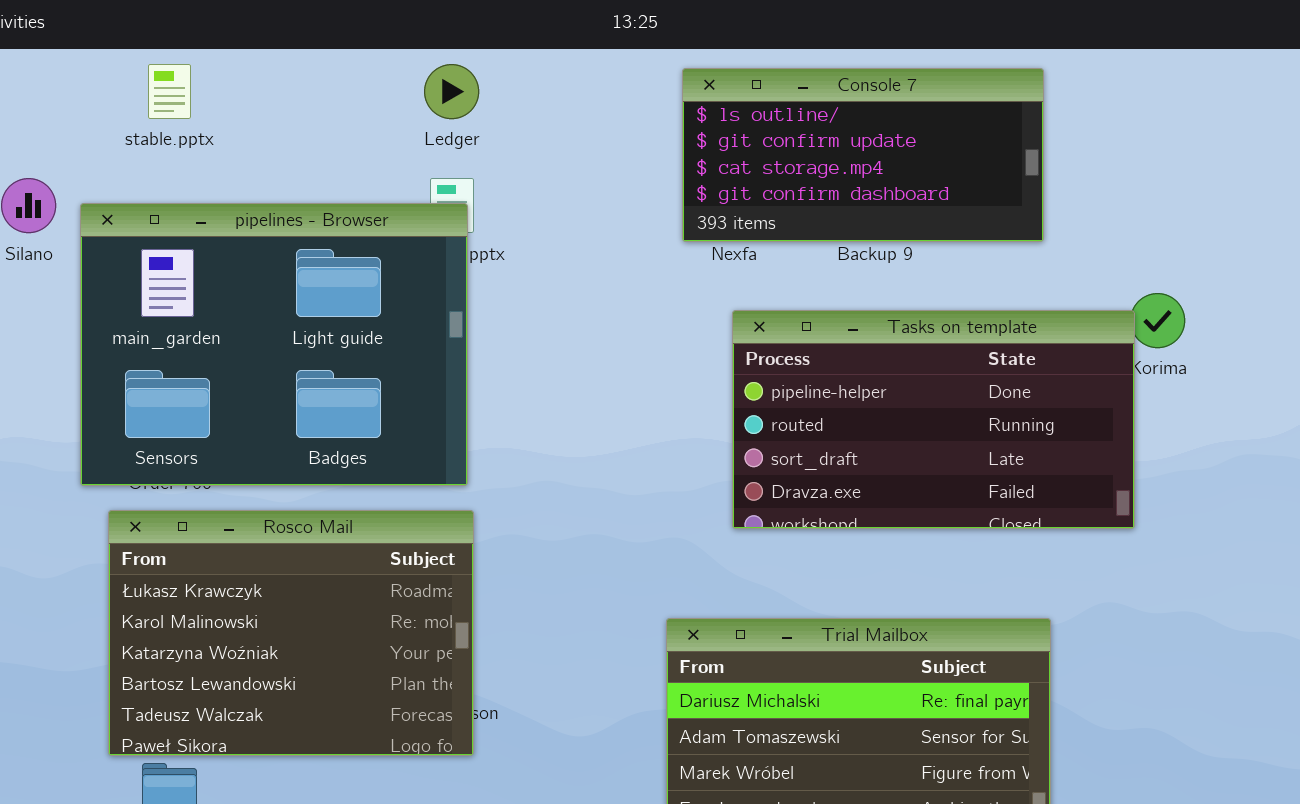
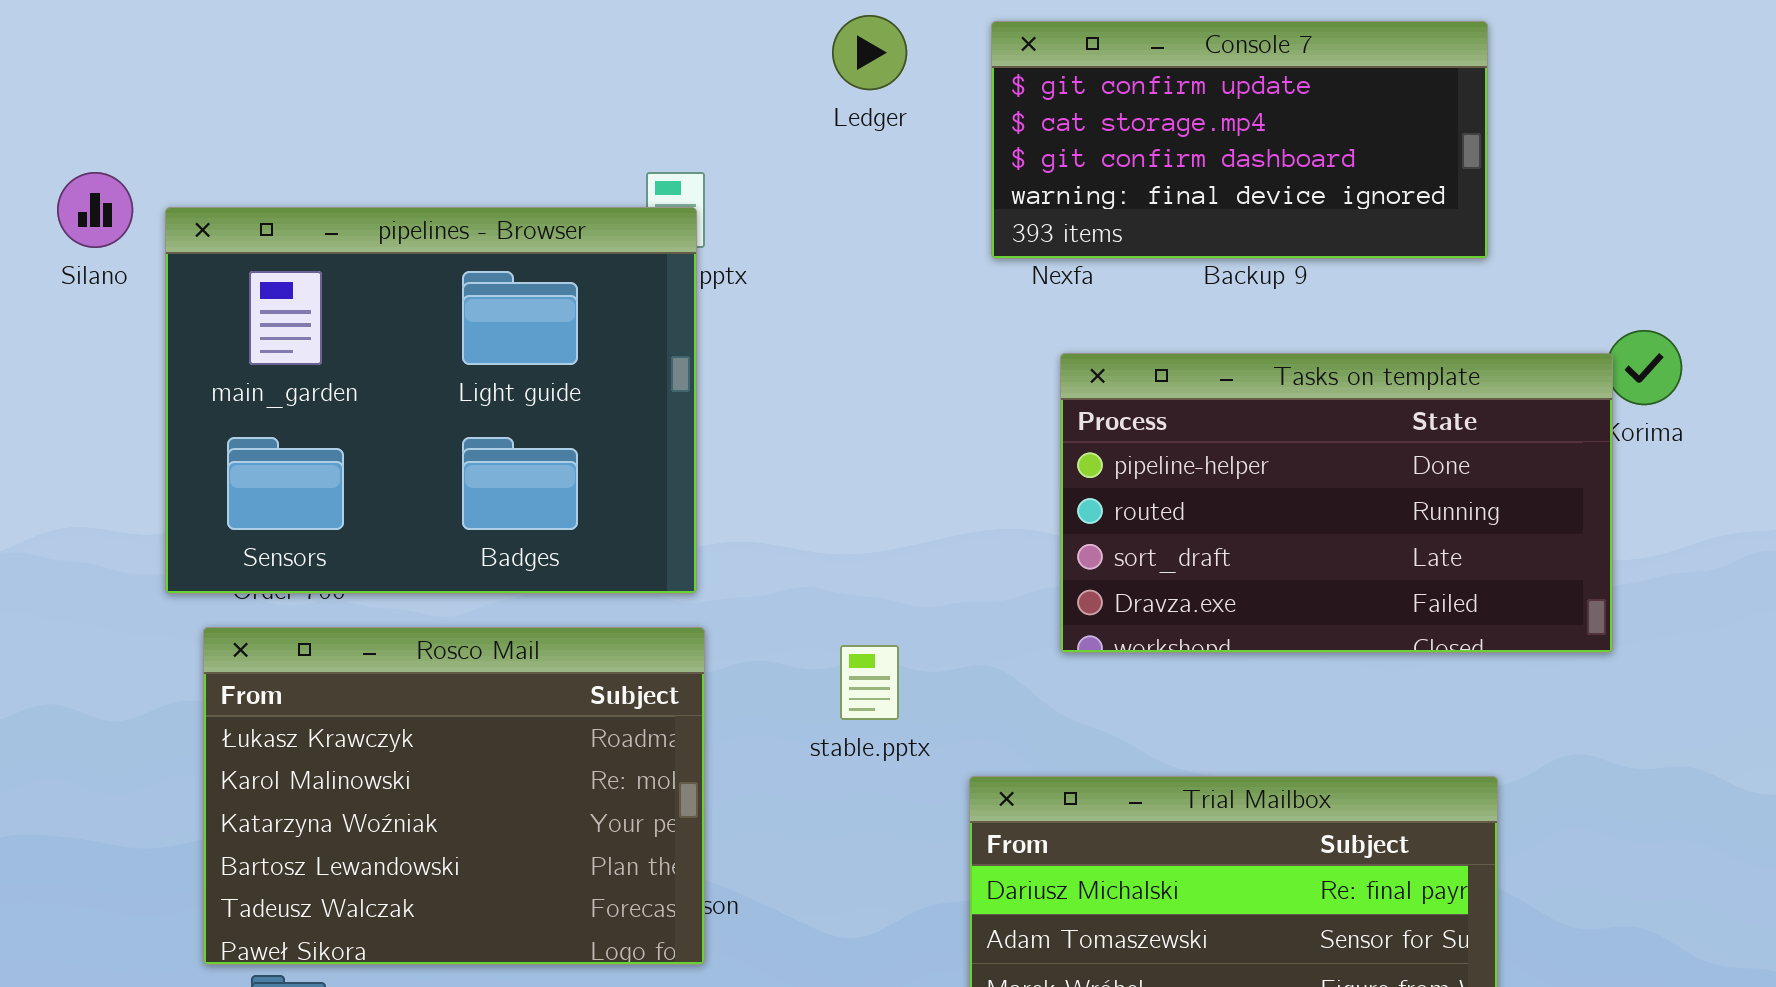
stable.pptx: [148,64,191,119] -> [840,645,899,720], moved
Ledger: [424,64,479,119] -> [832,15,907,90], moved
Console 7: [682,68,1044,242] -> [991,21,1488,259], scrolled down 1 row

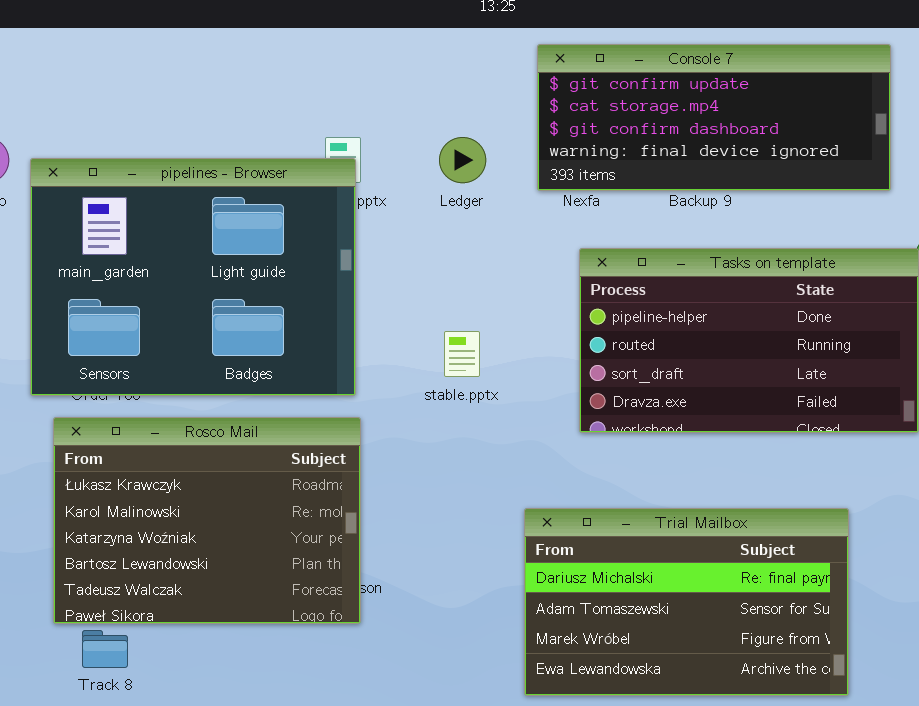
Ledger: [832,15,907,90] -> [439,137,486,183], moved
Console 7: [991,21,1488,259] -> [537,44,891,191], resized
stable.pptx: [840,645,899,720] -> [444,331,480,377], moved

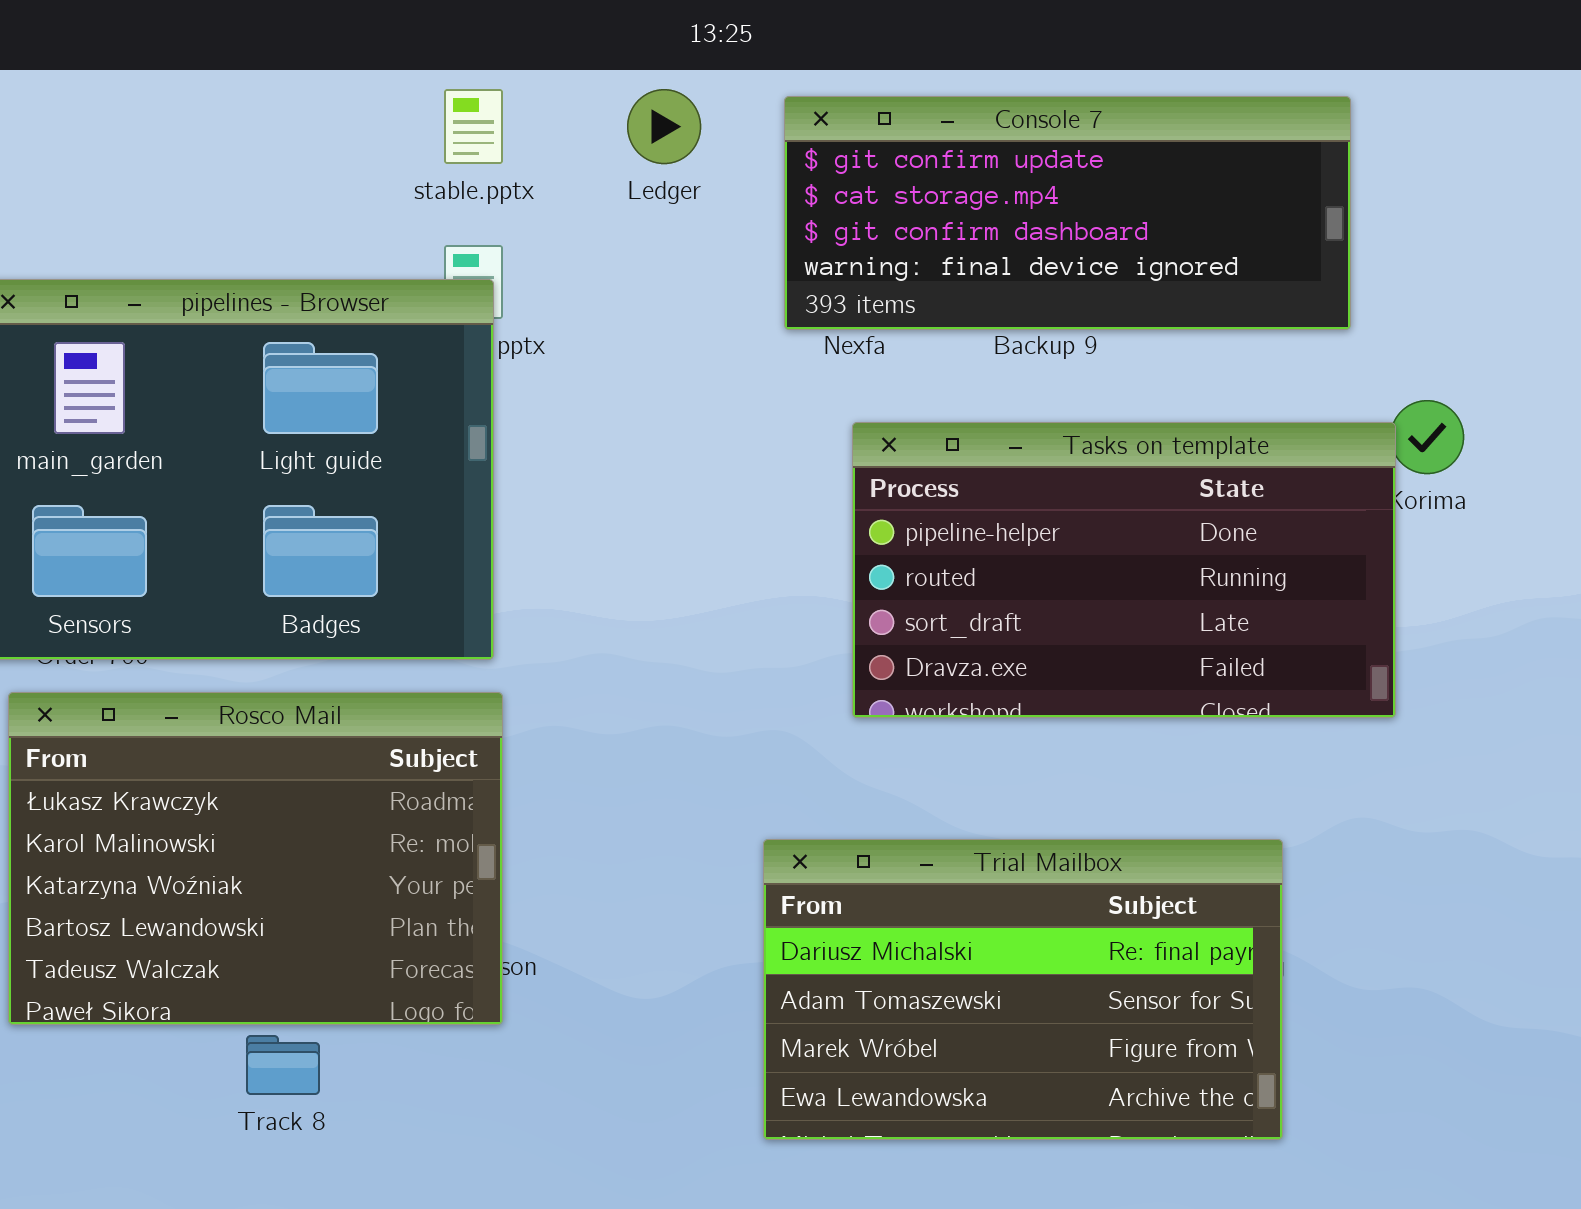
Ledger: [439,137,486,183] -> [627,89,701,164], moved
stable.pptx: [444,331,480,377] -> [444,89,503,164], moved
Track 8: [82,630,128,668] -> [246,1035,320,1095], moved

